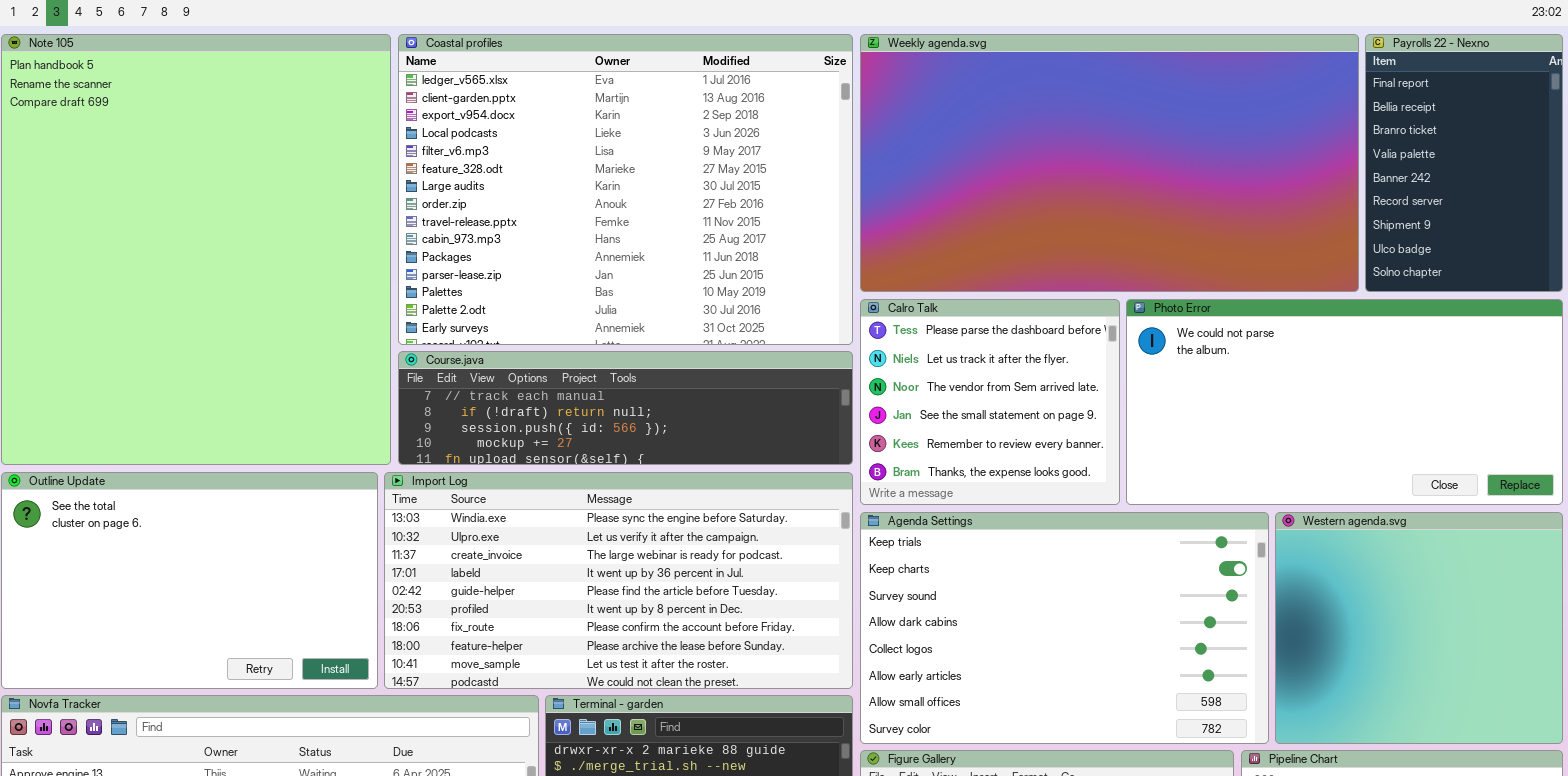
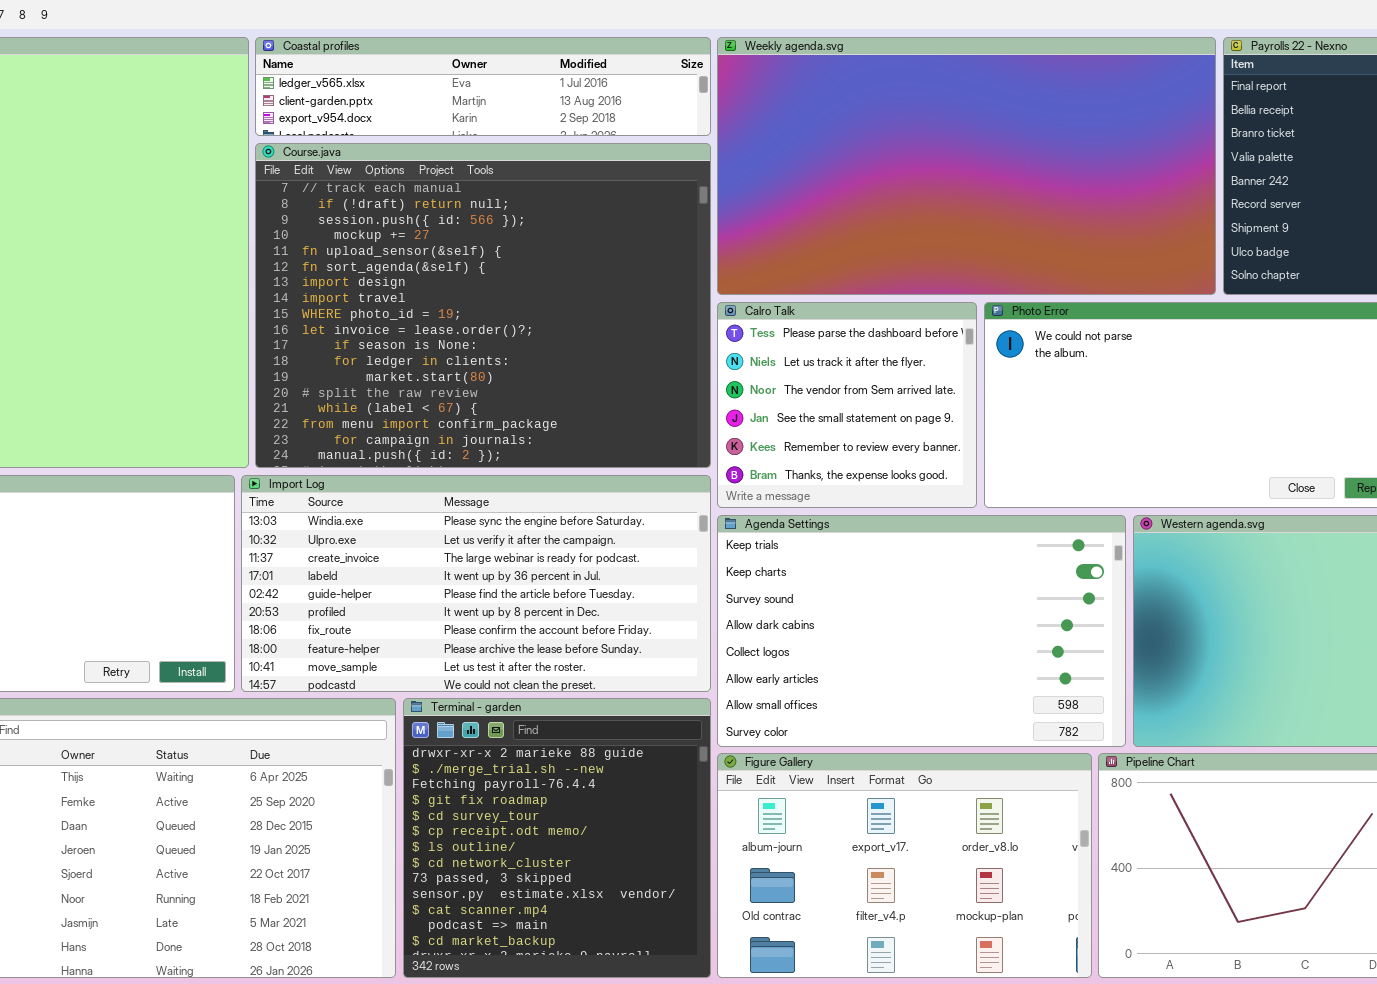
Coastal profiles: [398,34,853,345] -> [255,37,711,136], resized
Course.java: [398,351,853,465] -> [255,143,711,468], resized

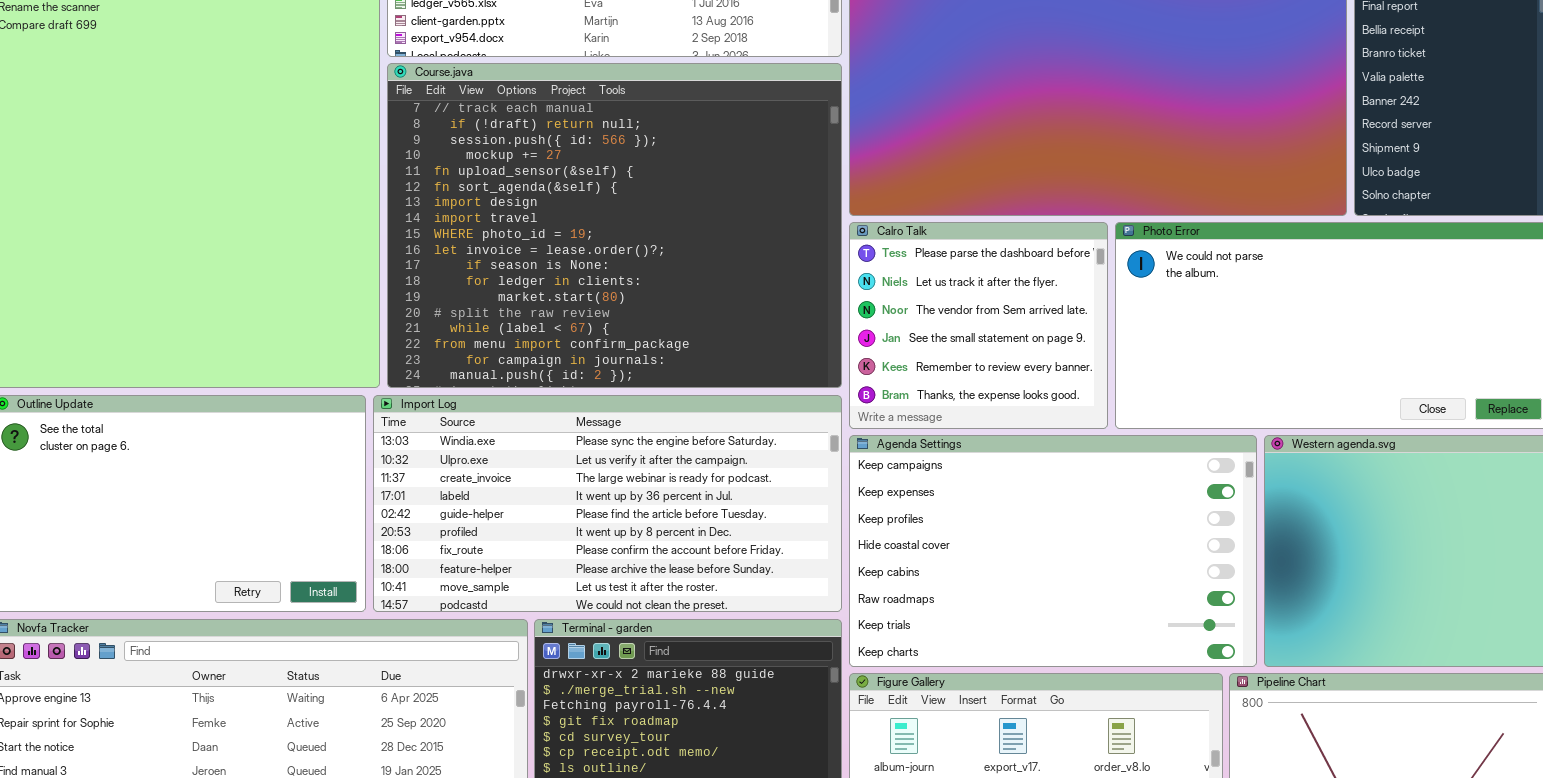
Agenda Settings: [717,515,1126,747] -> [849,435,1257,667], scrolled up 6 rows

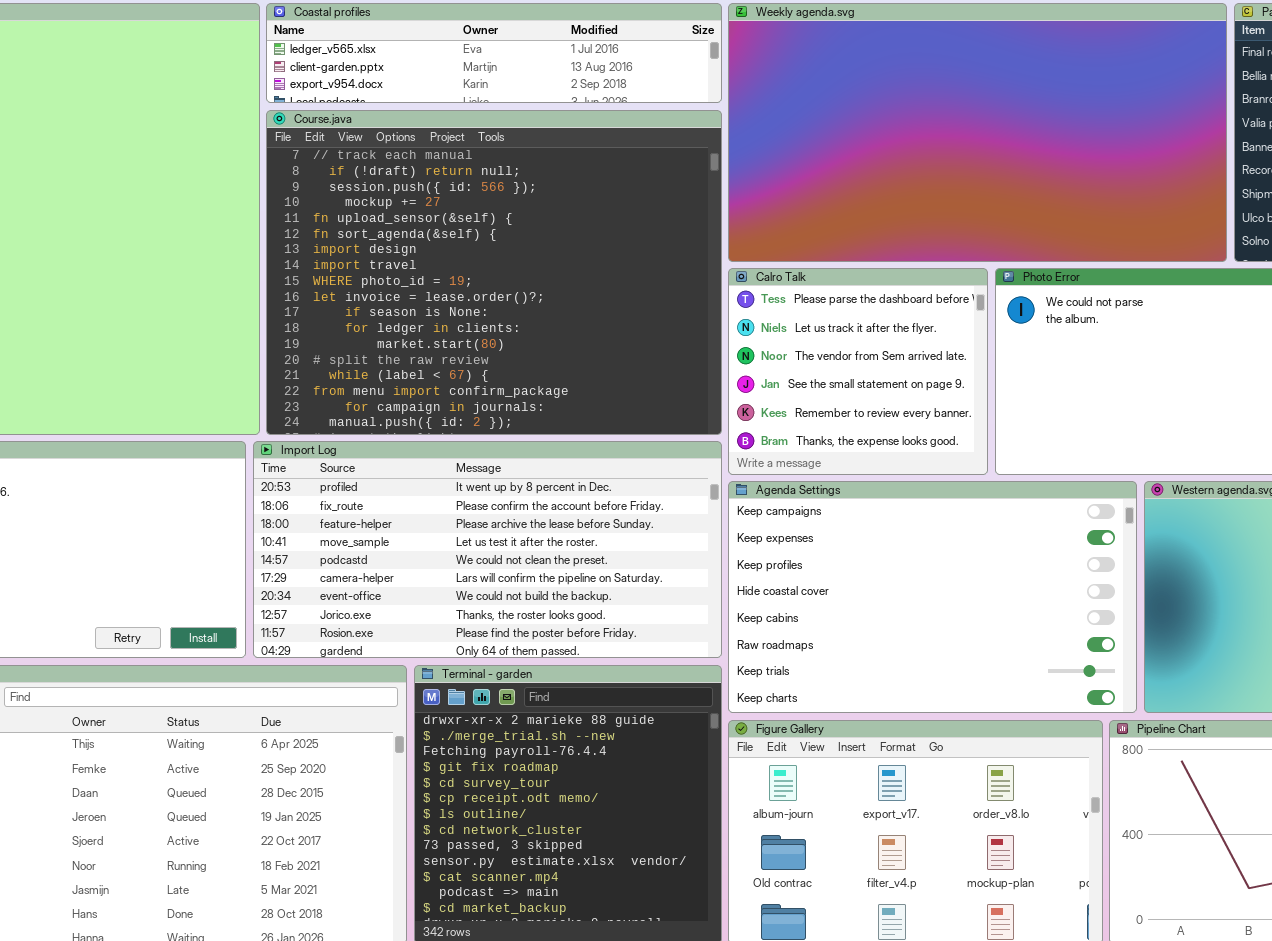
Import Log: [373,395,842,612] -> [253,441,722,658], scrolled down 5 rows

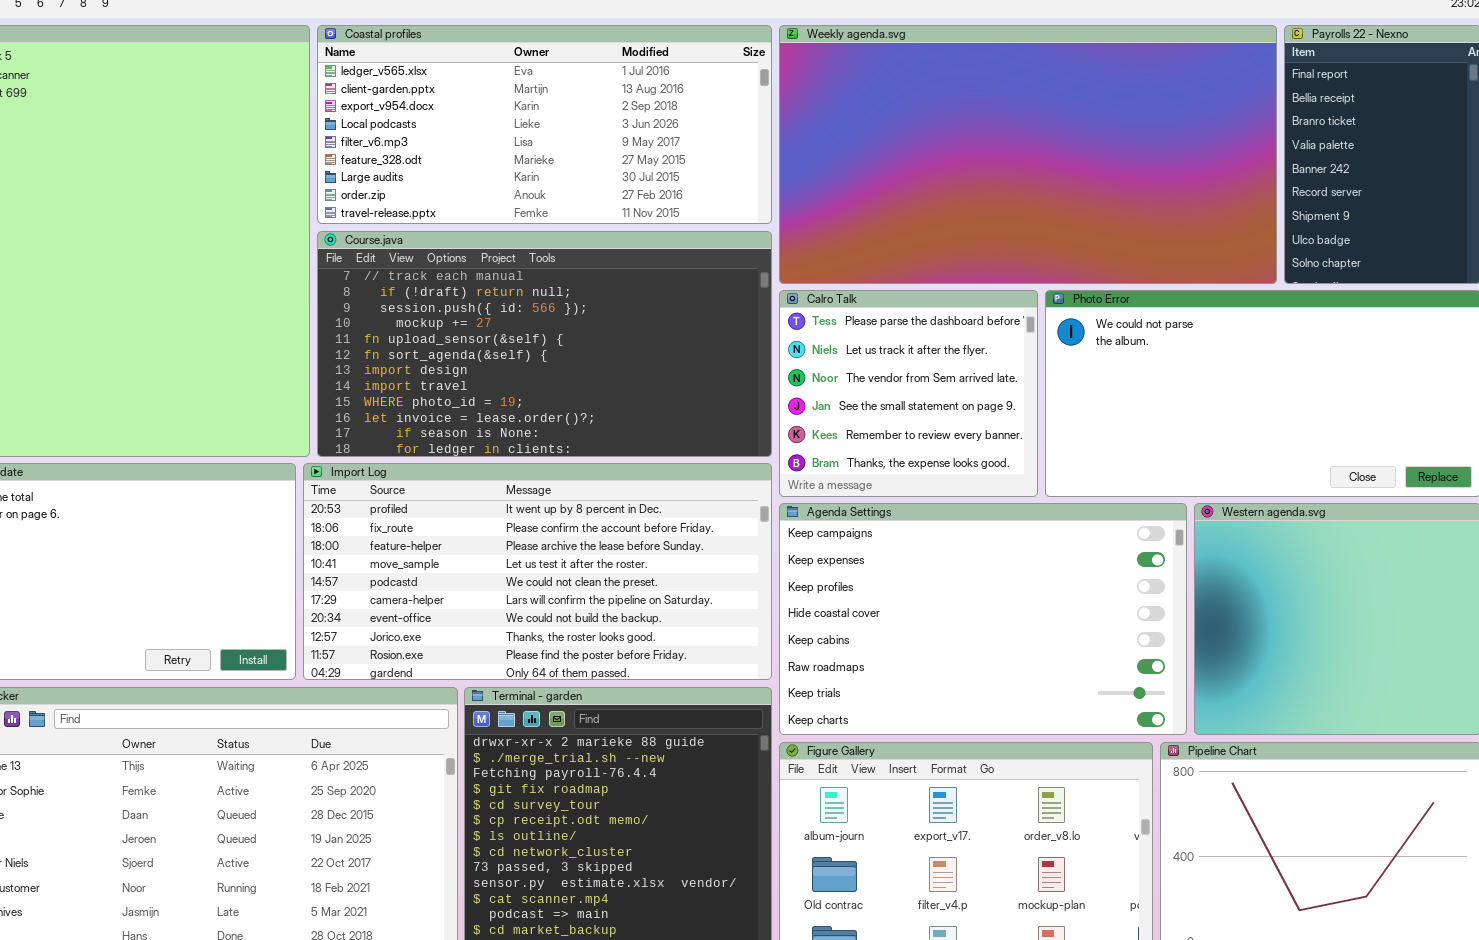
Coastal profiles: [266,3,722,103] -> [317,25,772,224], resized
Course.java: [266,110,722,435] -> [317,231,772,457], resized

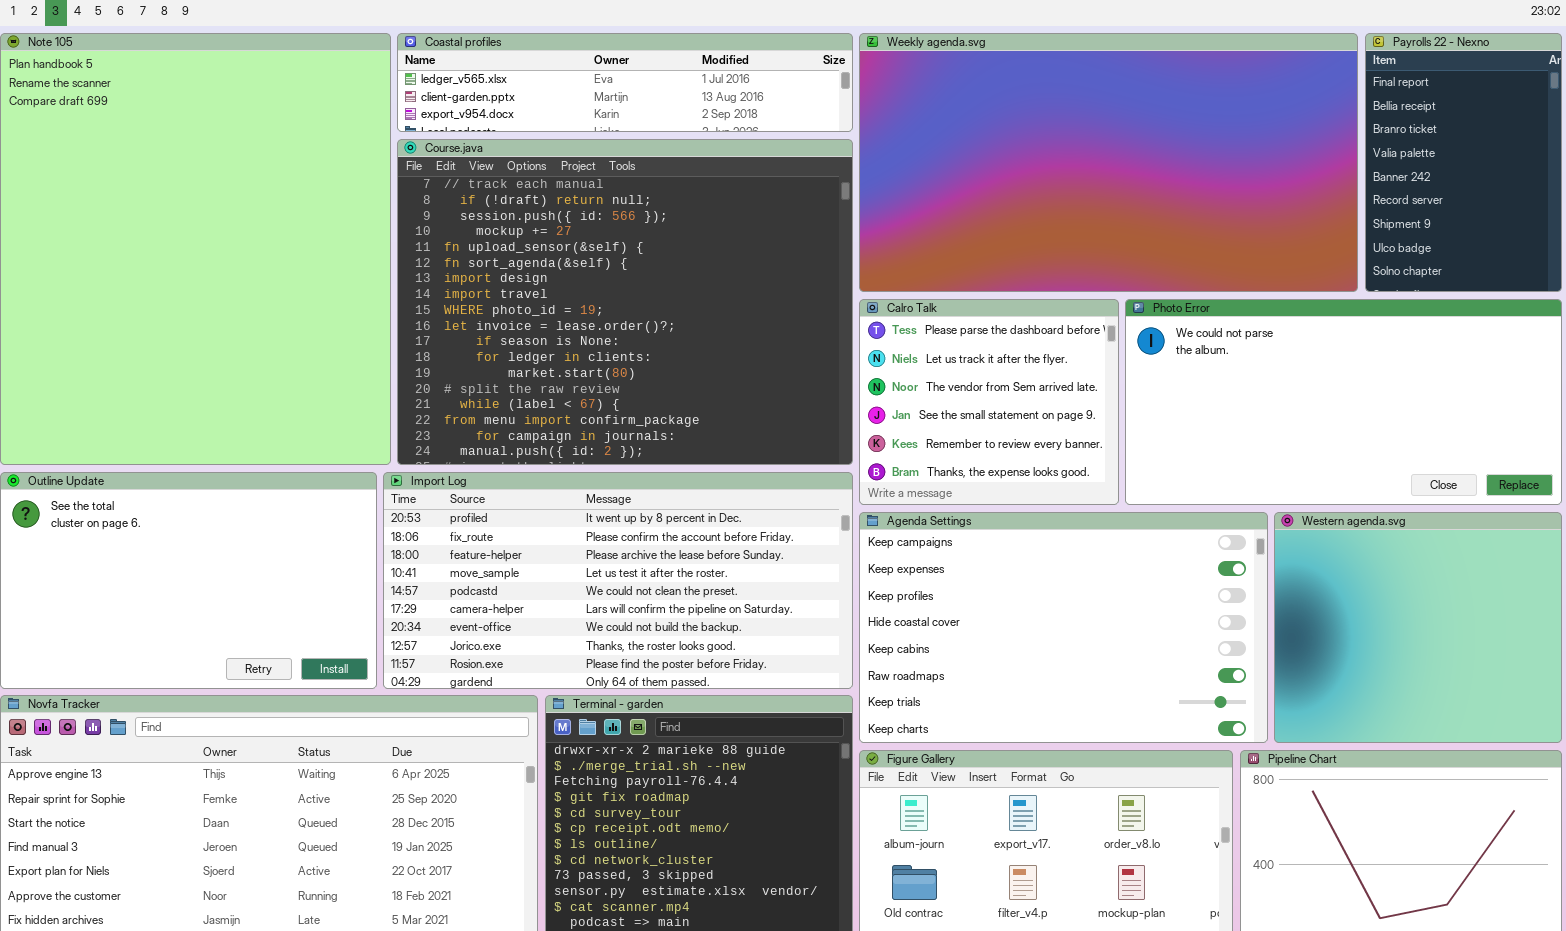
Coastal profiles: [317,25,772,224] -> [397,33,853,132], resized
Course.java: [317,231,772,457] -> [397,139,853,465], resized

